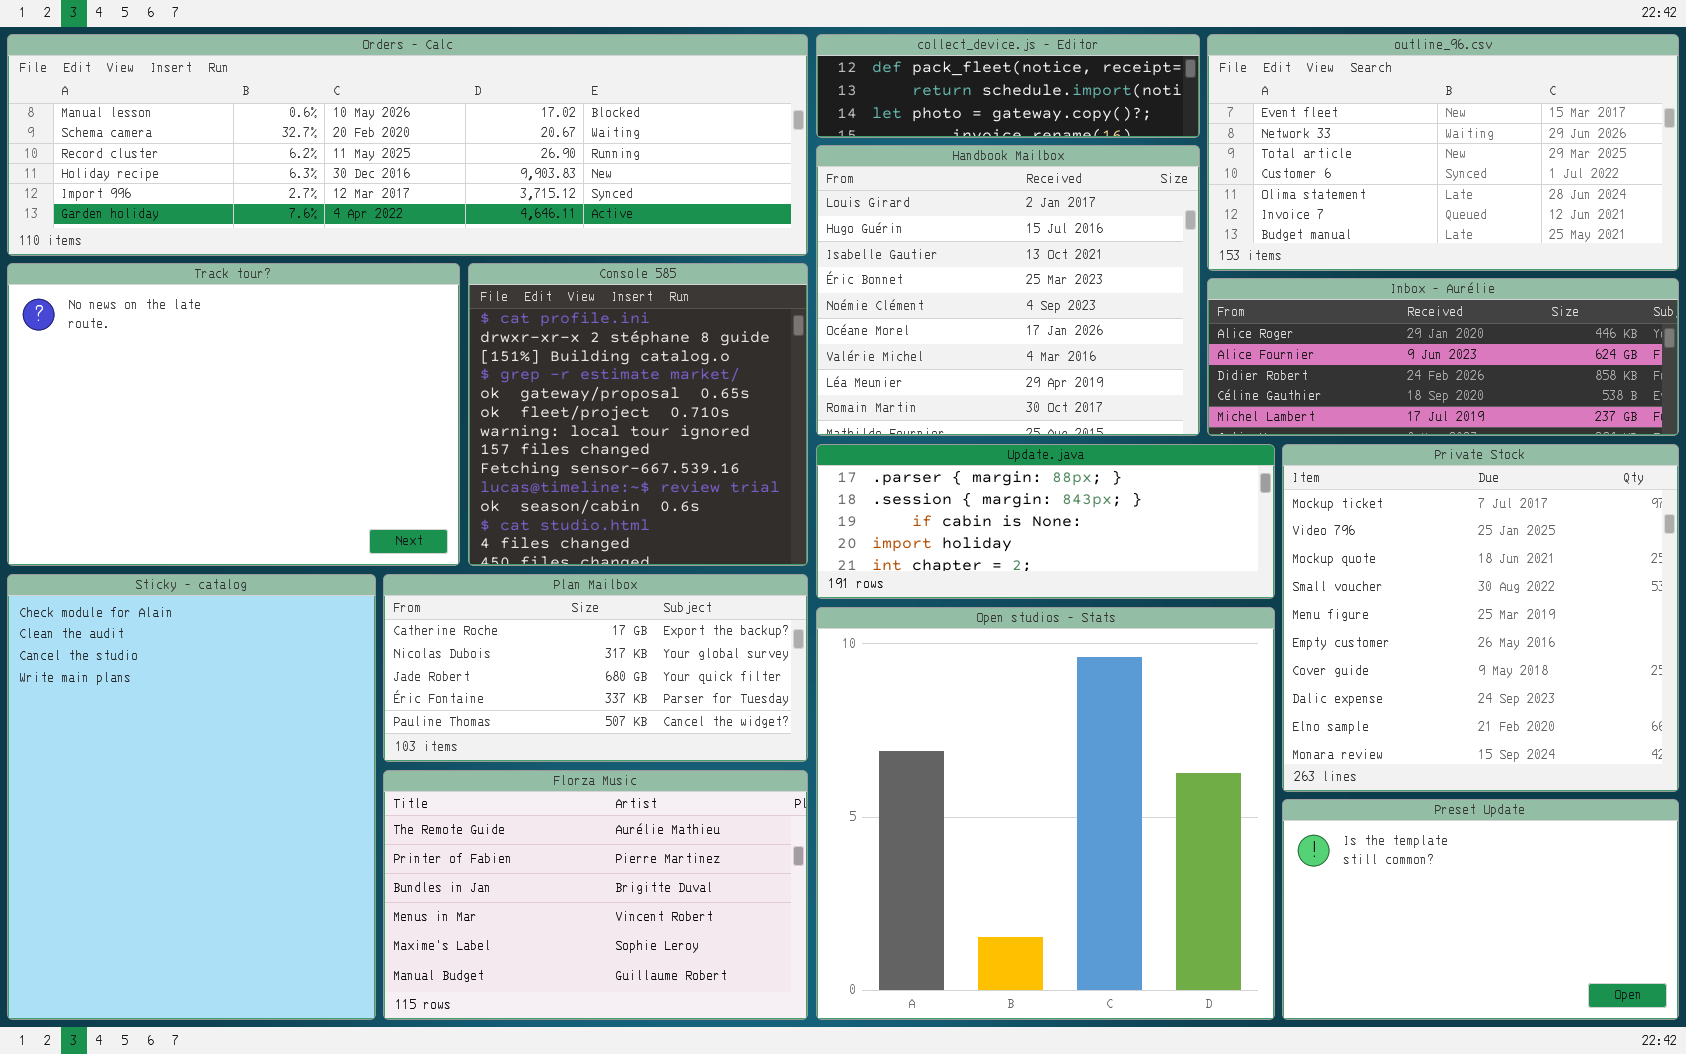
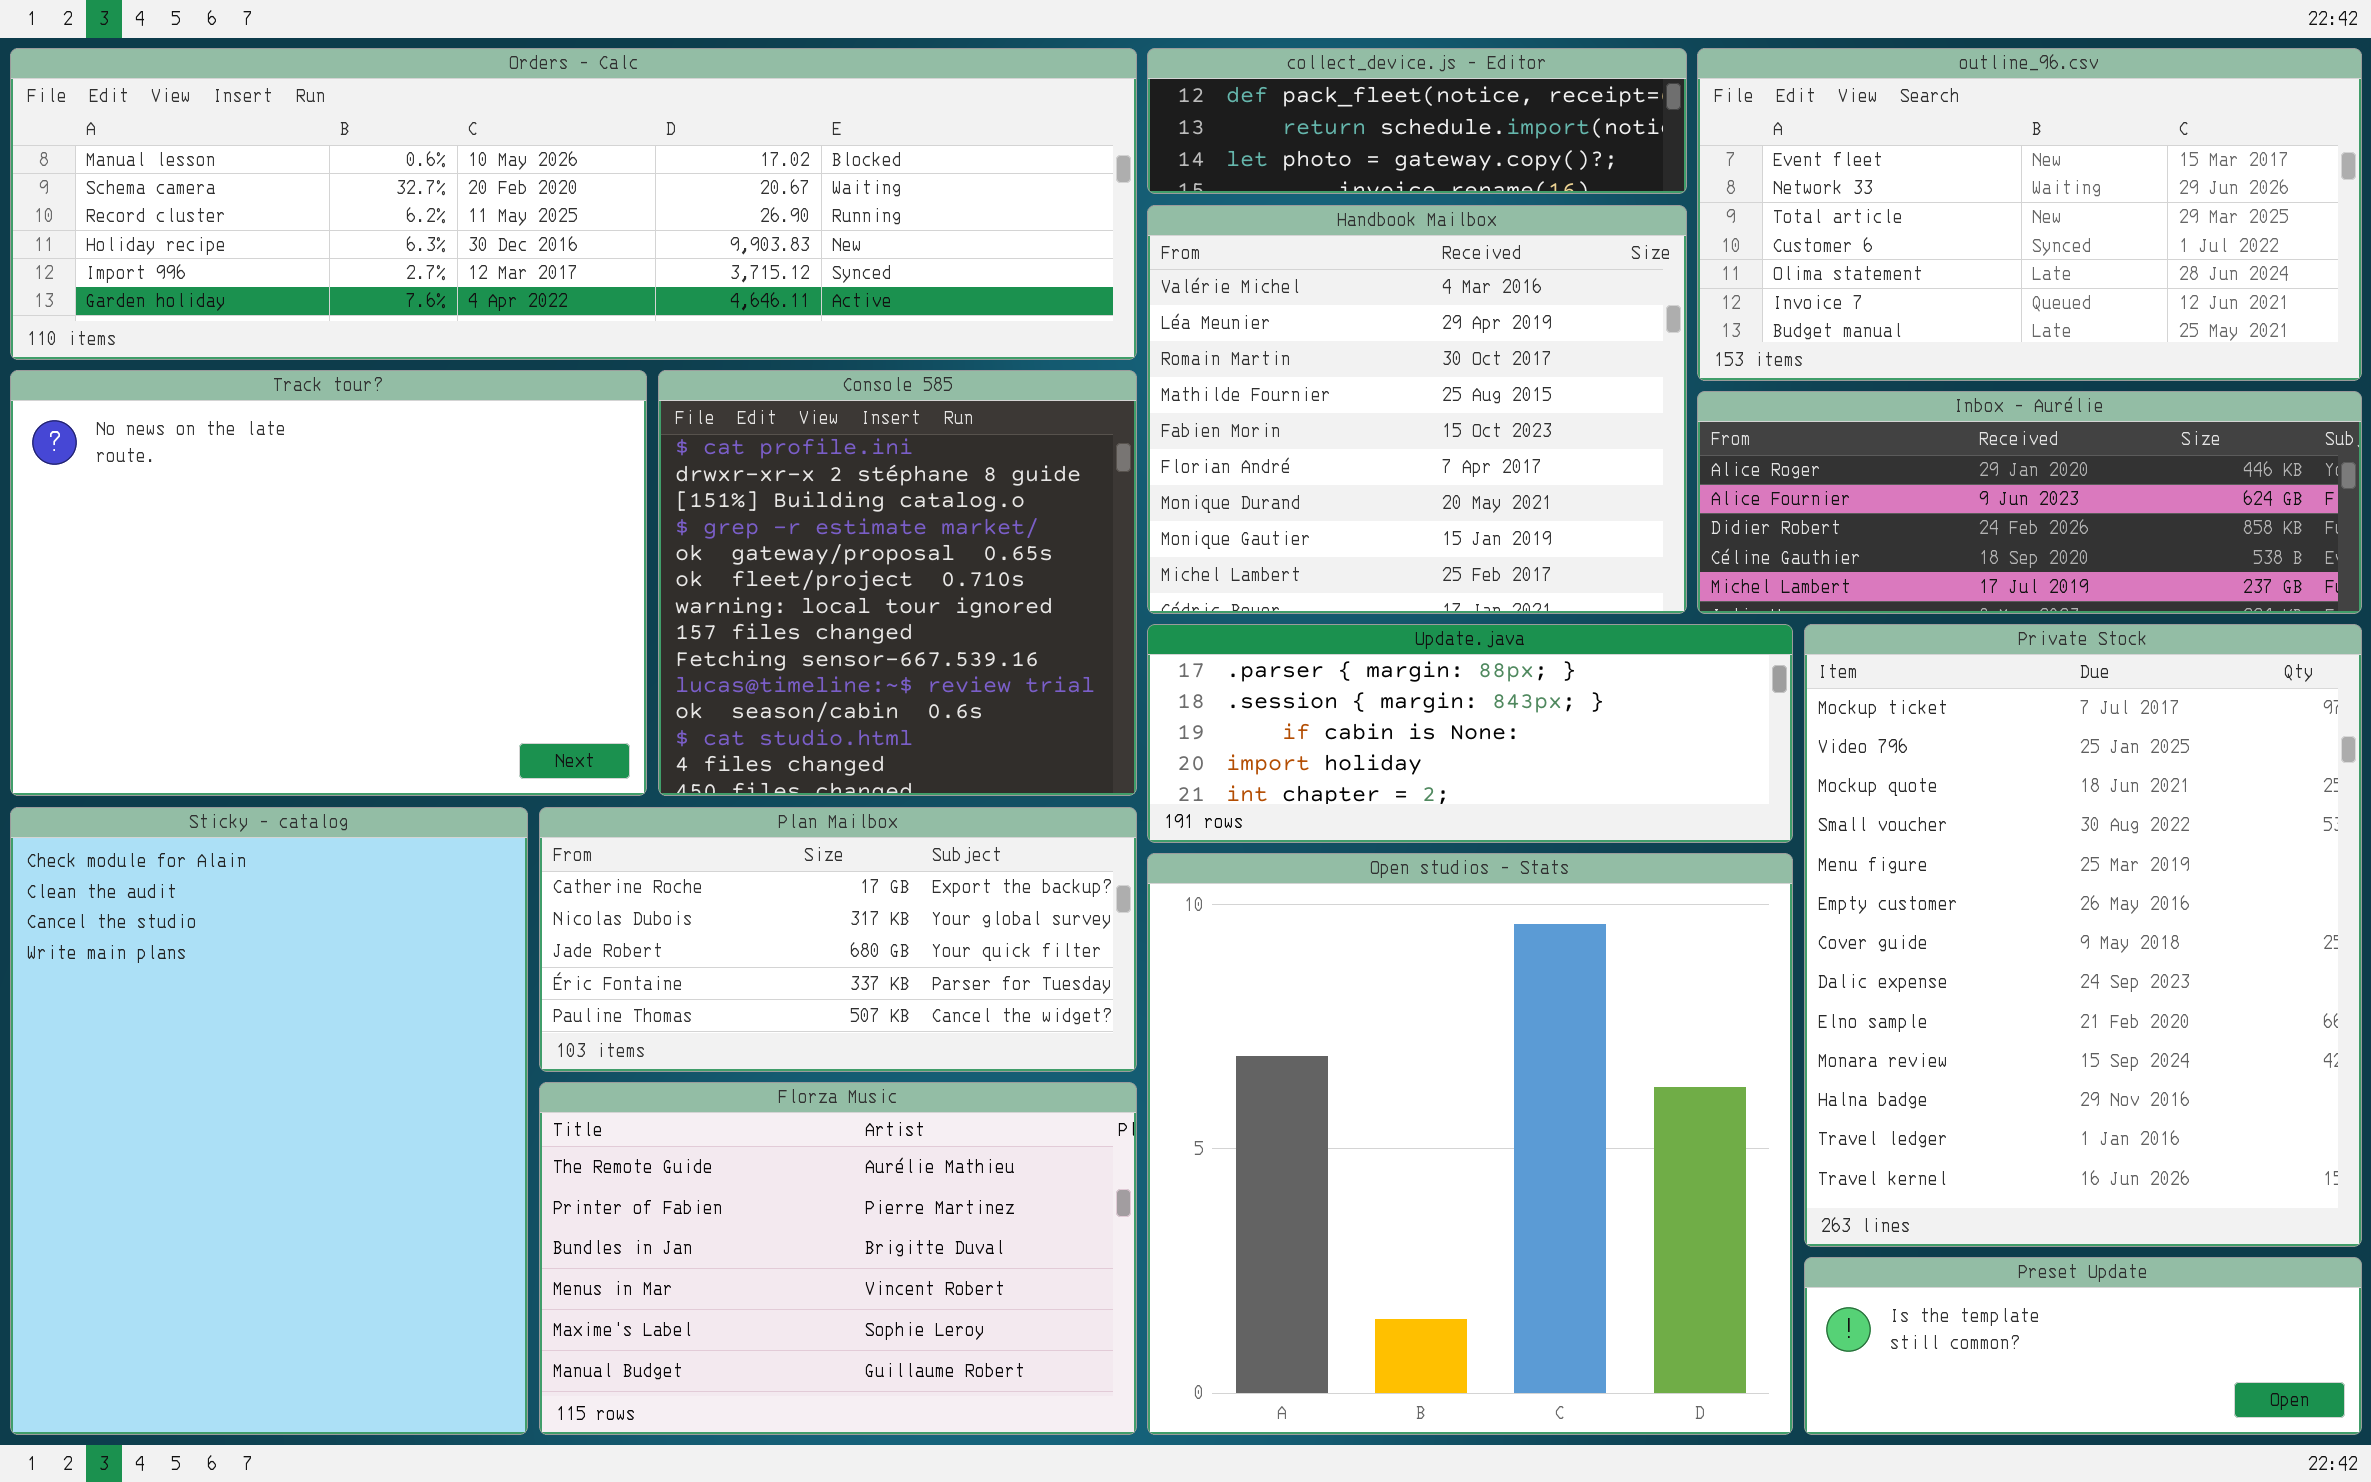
Handbook Mailbox: [816,145,1200,436] -> [1147,205,1687,614], scrolled down 6 rows
Private Stock: [1282,444,1679,792] -> [1804,624,2362,1247], resized
Preset Update: [1282,799,1679,1020] -> [1804,1257,2362,1435], resized

